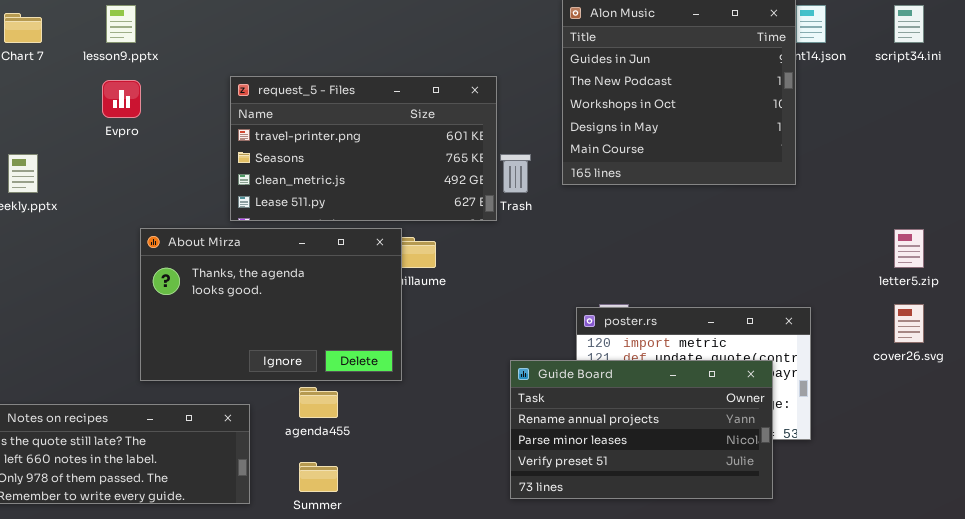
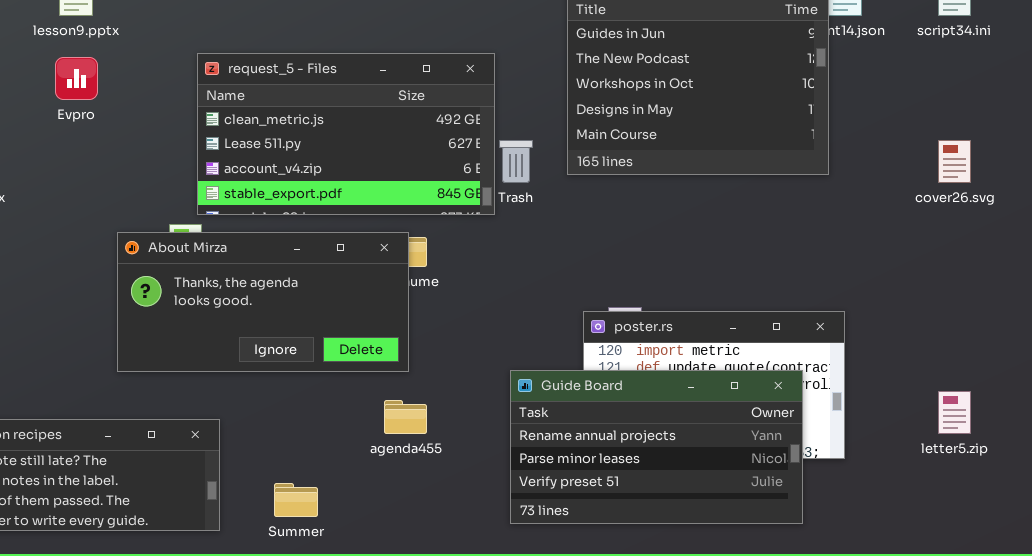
request_5 - Files: [230,76,497,221] -> [197,53,495,215], scrolled down 2 rows
About Mirza: [140,228,402,381] -> [117,232,409,372], moved, resized
letter5.zip: [894,229,924,268] -> [938,391,971,434], moved
cover26.svg: [894,304,924,343] -> [938,140,971,183], moved
agenda455: [299,387,338,418] -> [384,400,427,434], moved

